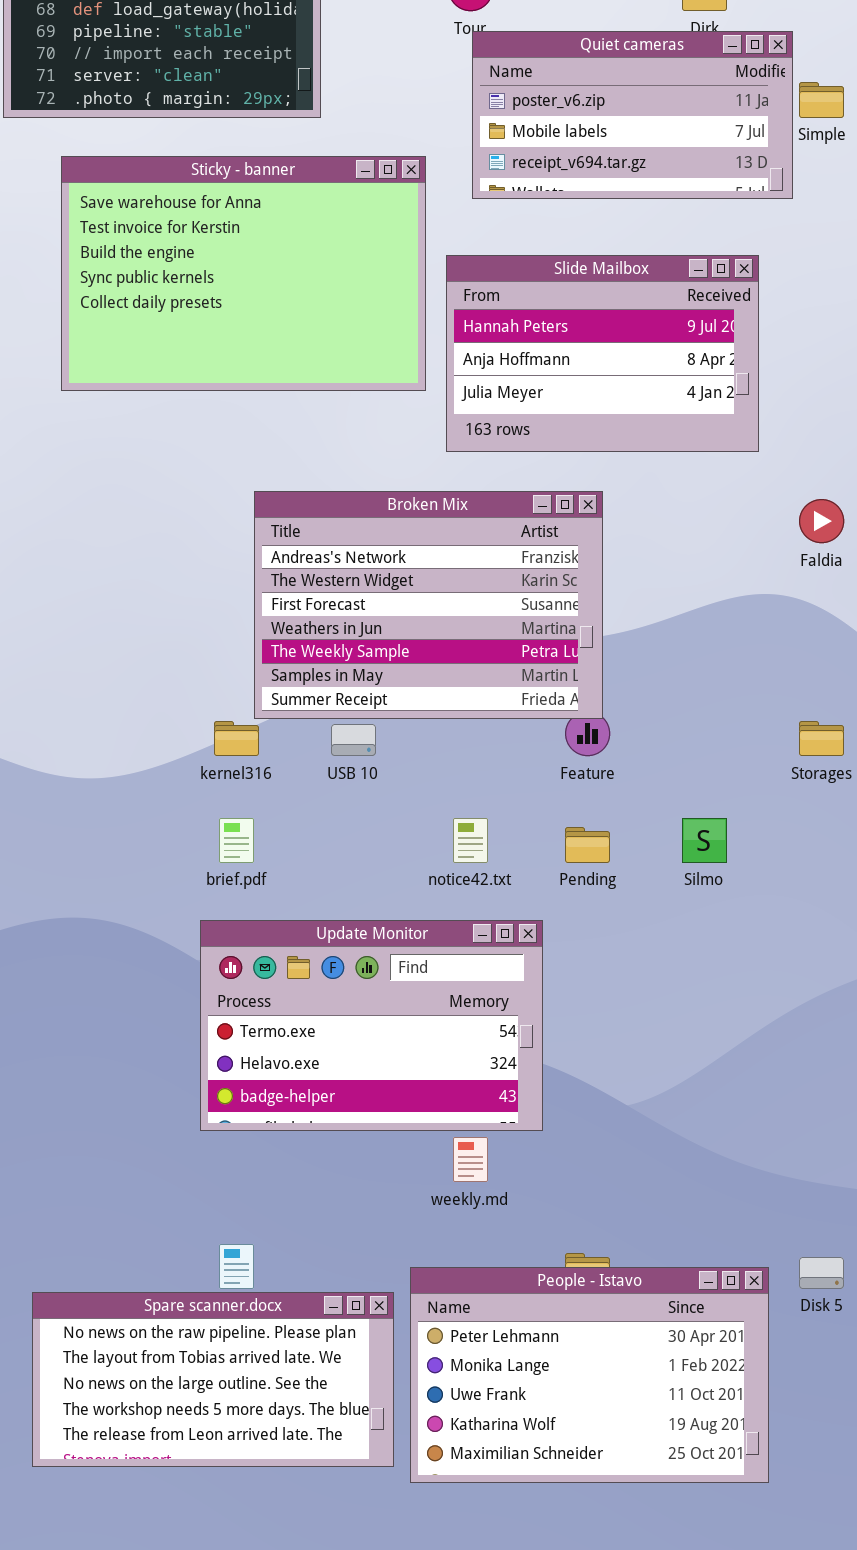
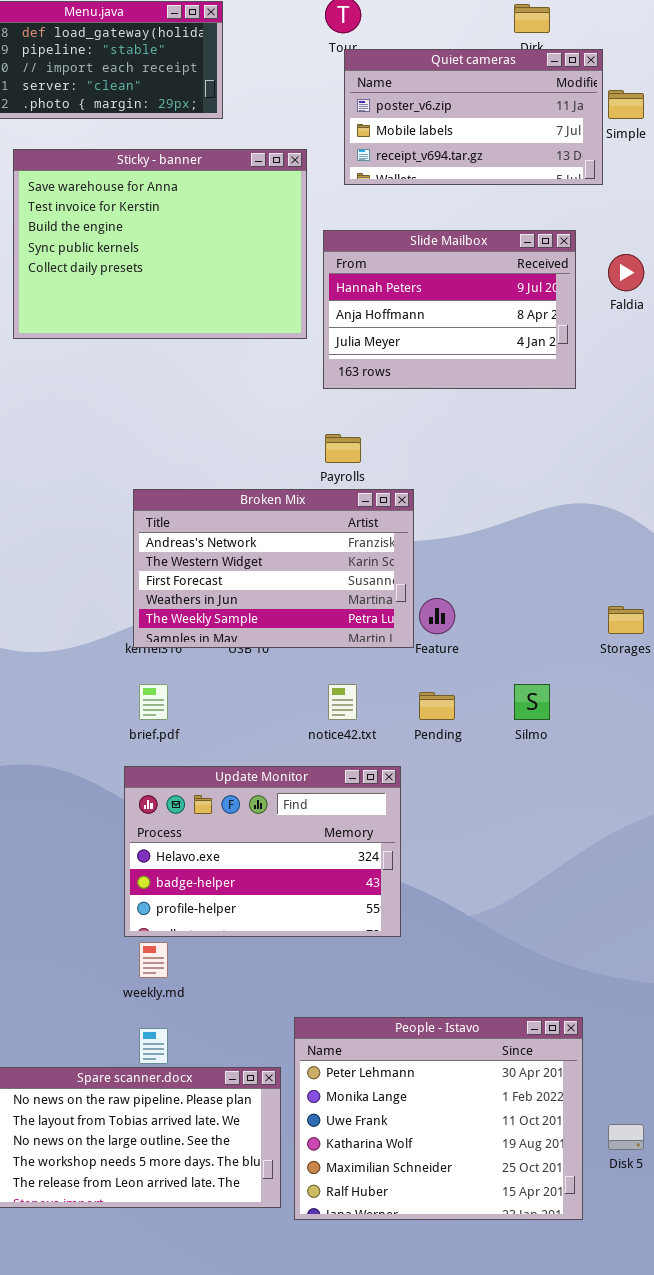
Broken Mix: [254,491,603,719] -> [133,489,414,648], moved, resized
Faldia: [799,499,844,543] -> [608,254,644,291], moved
Update Monitor: [200,920,543,1131] -> [124,766,401,937], scrolled down 1 row
weekly.md: [453,1137,488,1182] -> [139,942,168,978], moved
Disk 5: [799,1257,844,1289] -> [608,1124,644,1150], moved
People - Istavo: [410,1267,769,1483] -> [294,1017,583,1220], resized

